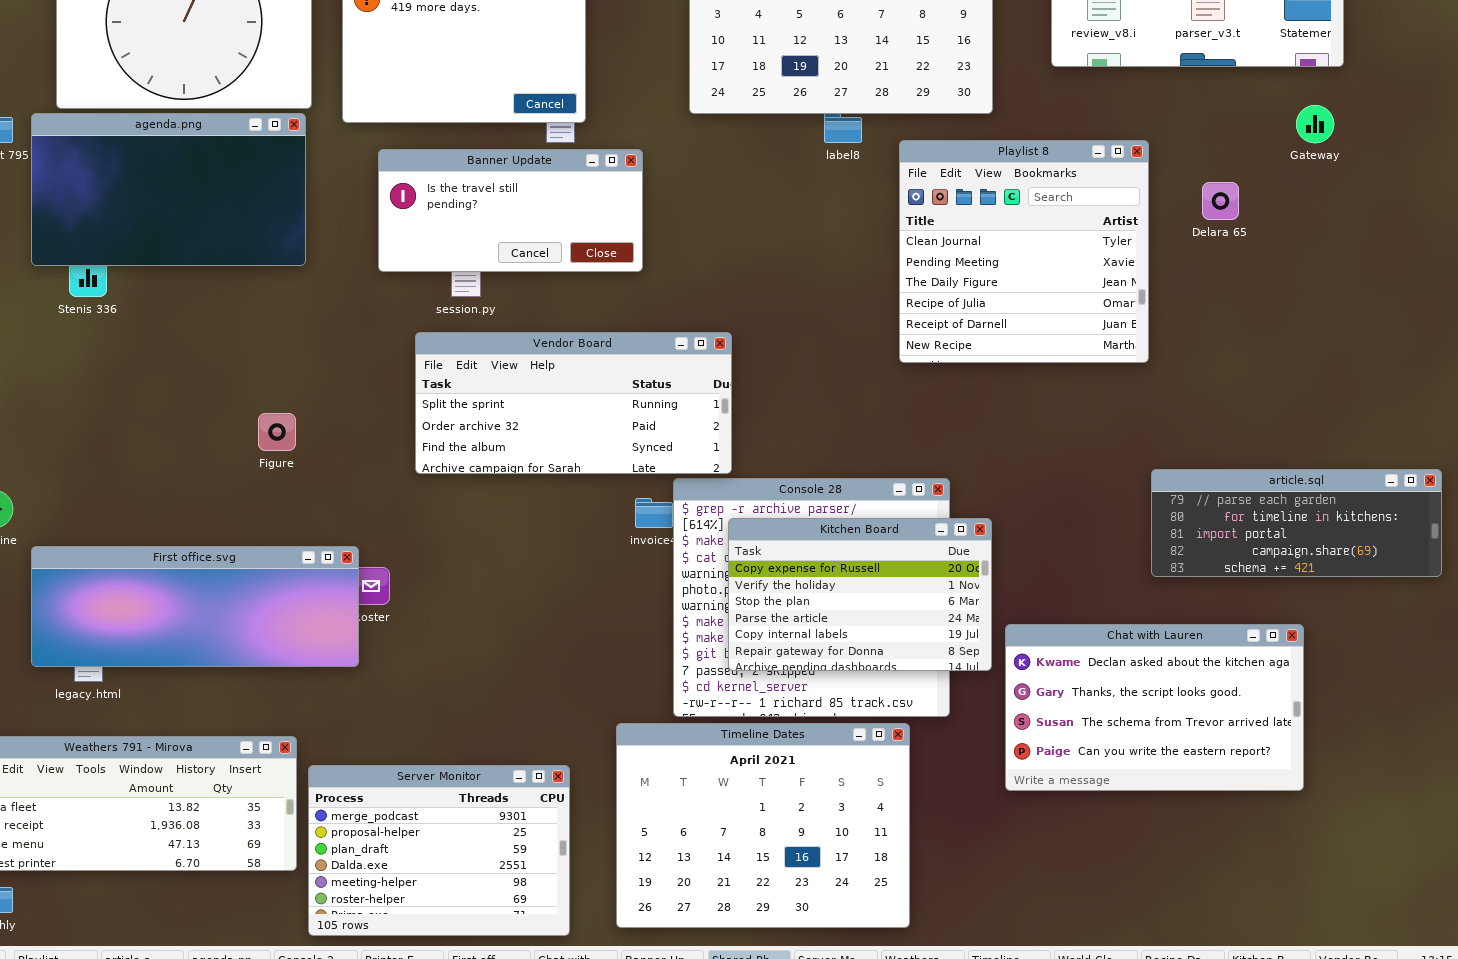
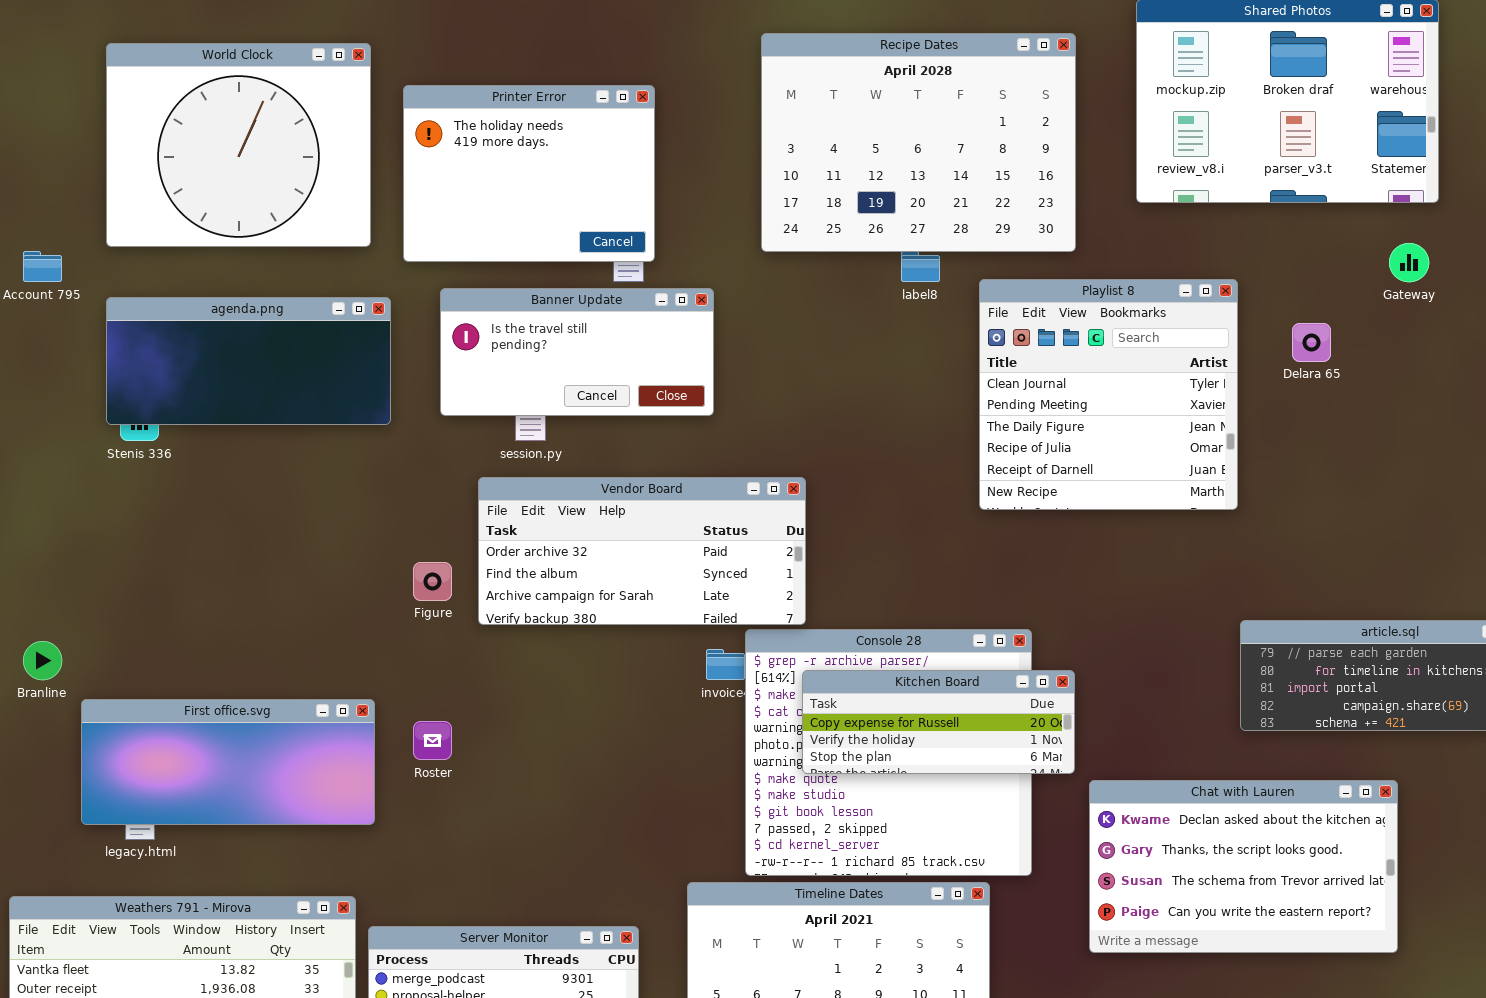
agenda.png: [31,113,306,266] -> [106,297,391,425], moved, resized
Vendor Board: [415,332,732,474] -> [478,477,806,625], scrolled down 1 row
Figure: [258,413,296,451] -> [413,562,452,601], moved
Kitchen Board: [728,518,992,671] -> [802,670,1075,774], resized
First office.svg: [31,546,359,667] -> [81,699,375,825], resized

